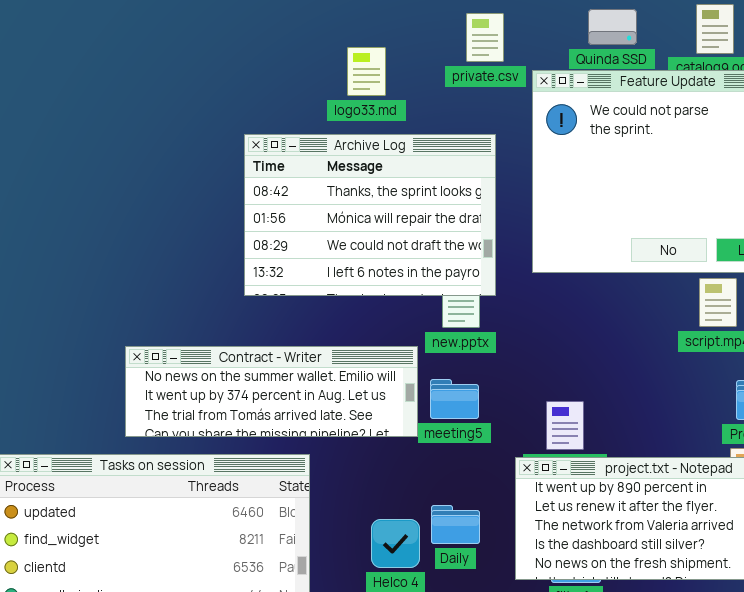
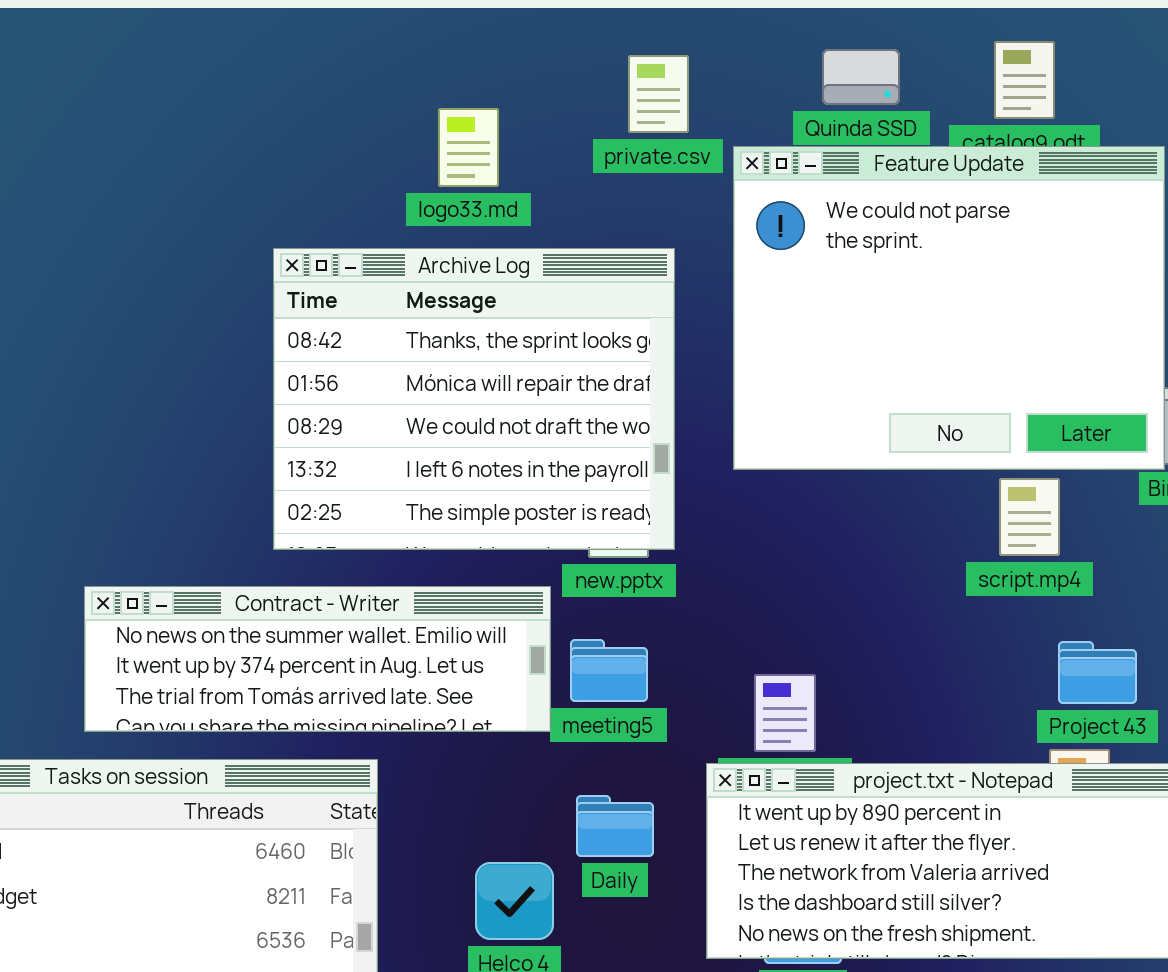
Archive Log: [244,134,496,296] -> [273,248,675,550], resized
Daily: [431,505,480,544] -> [576,795,654,857], moved

